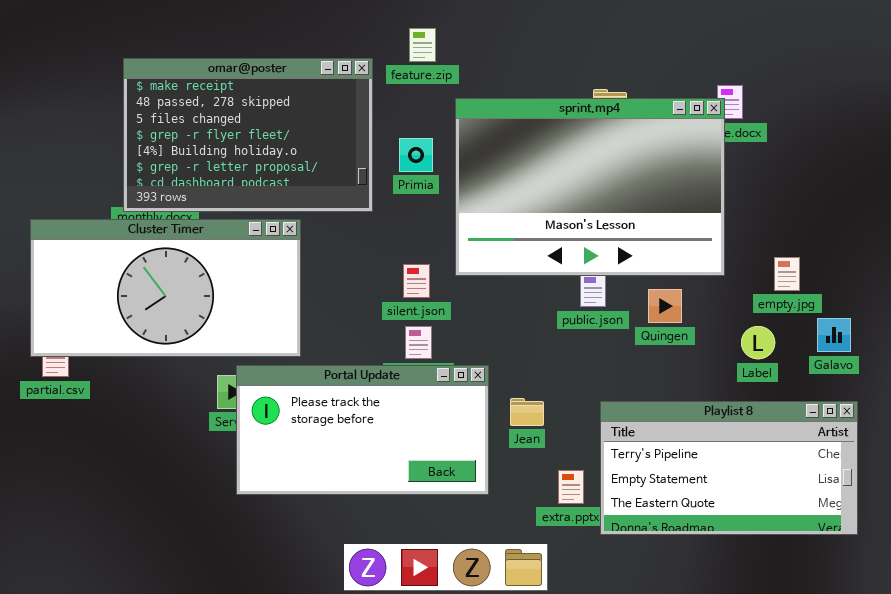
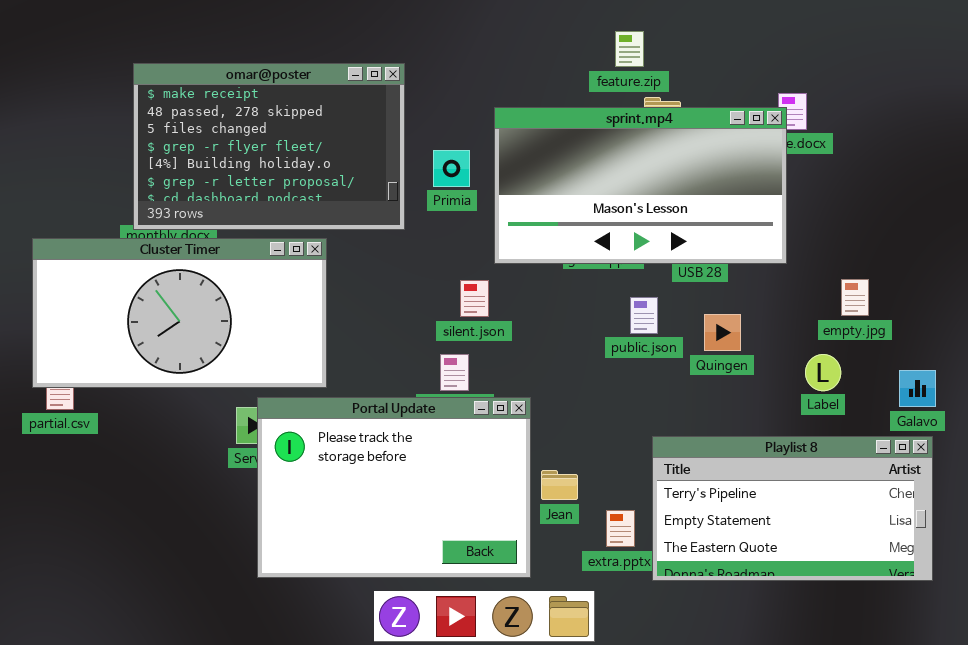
feature.zip: [409,28,436,62] -> [615,31,644,67], moved
sprint.mp4: [455,98,725,276] -> [494,107,787,264], resized
silent.json: [403,264,430,298] -> [460,280,489,317], moved
Galavo: [817,318,851,352] -> [899,370,936,407], moved
Portal Update: [236,365,489,495] -> [257,397,531,578], resized
Jean: [510,398,544,426] -> [541,470,578,500], moved

